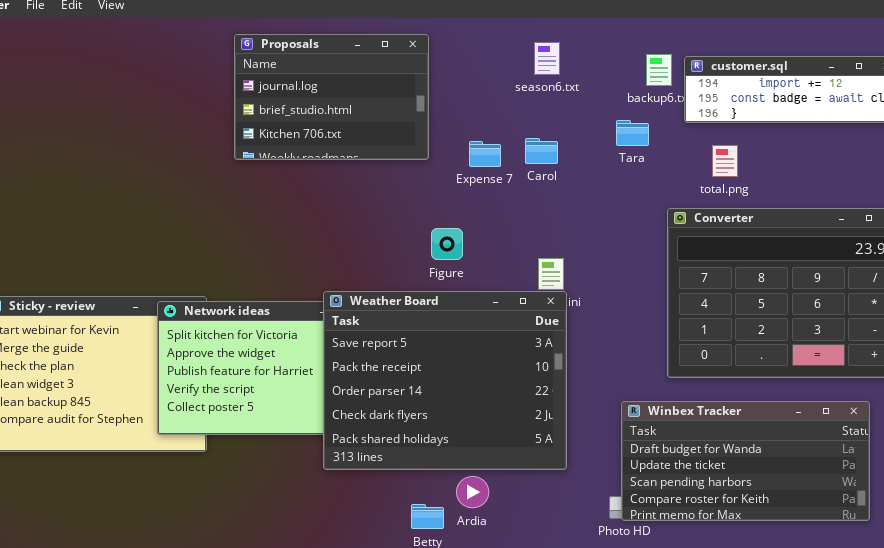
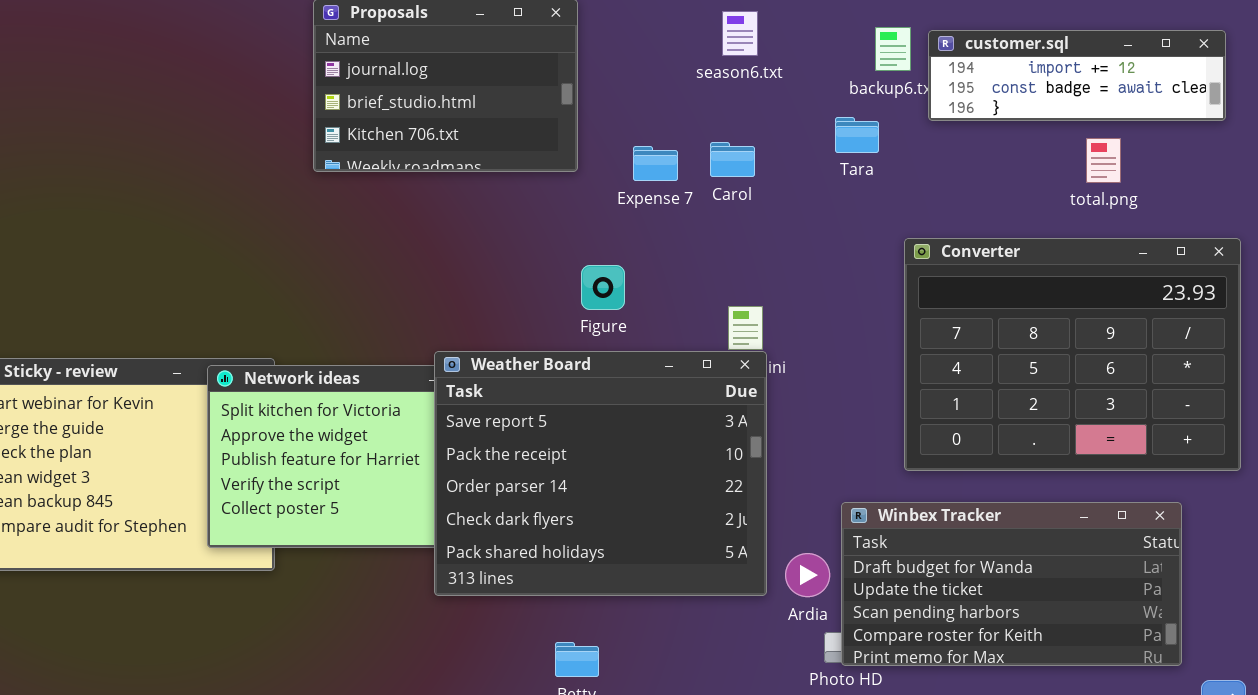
total.png: [712,145,738,177] -> [1086,138,1121,183], moved
Ardia: [456,476,489,508] -> [785,553,830,597], moved

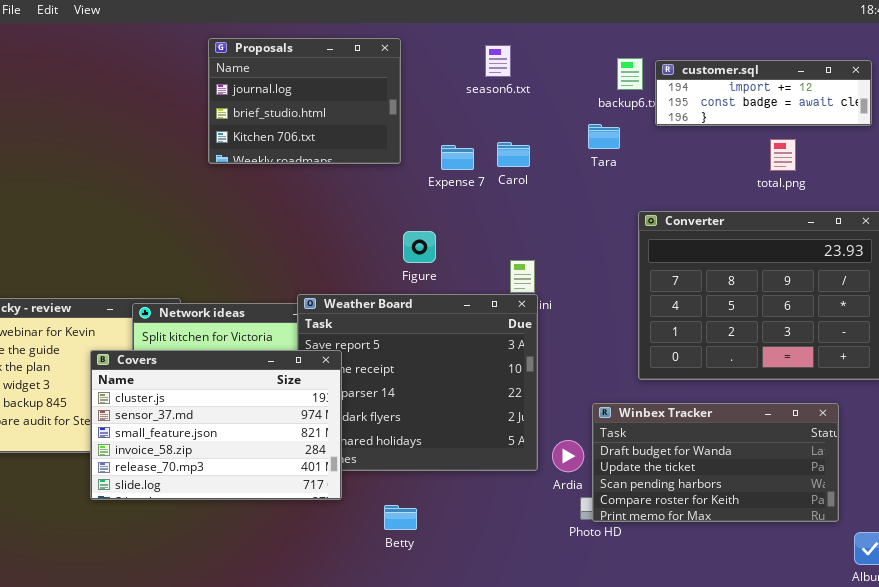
season6.txt: [722,11,758,56] -> [485,45,511,77], moved
Covers: none -> [90,350,342,500], opened

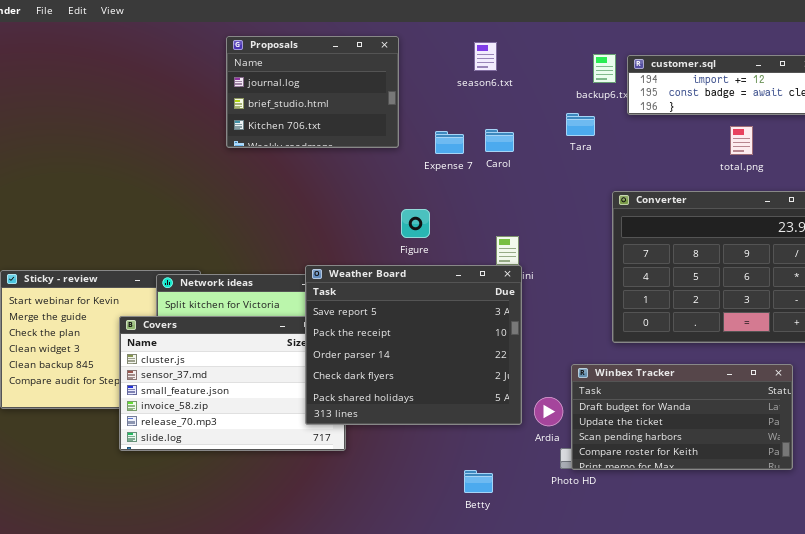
Weather Board: [297,294,538,471] -> [305,265,522,425], raised
Betty: [384,505,417,530] -> [464,470,493,493], moved

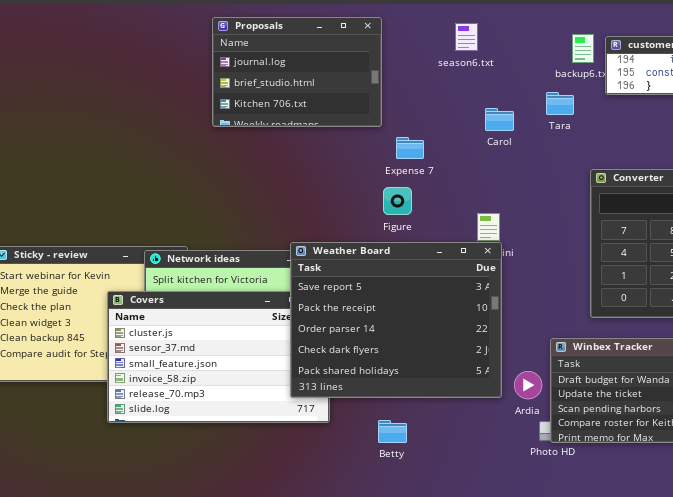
Carol: [485,129,514,152] -> [485,108,514,131], moved
Expense 7: [435,131,464,154] -> [396,137,424,159], moved
Betty: [464,470,493,493] -> [378,420,407,443], moved

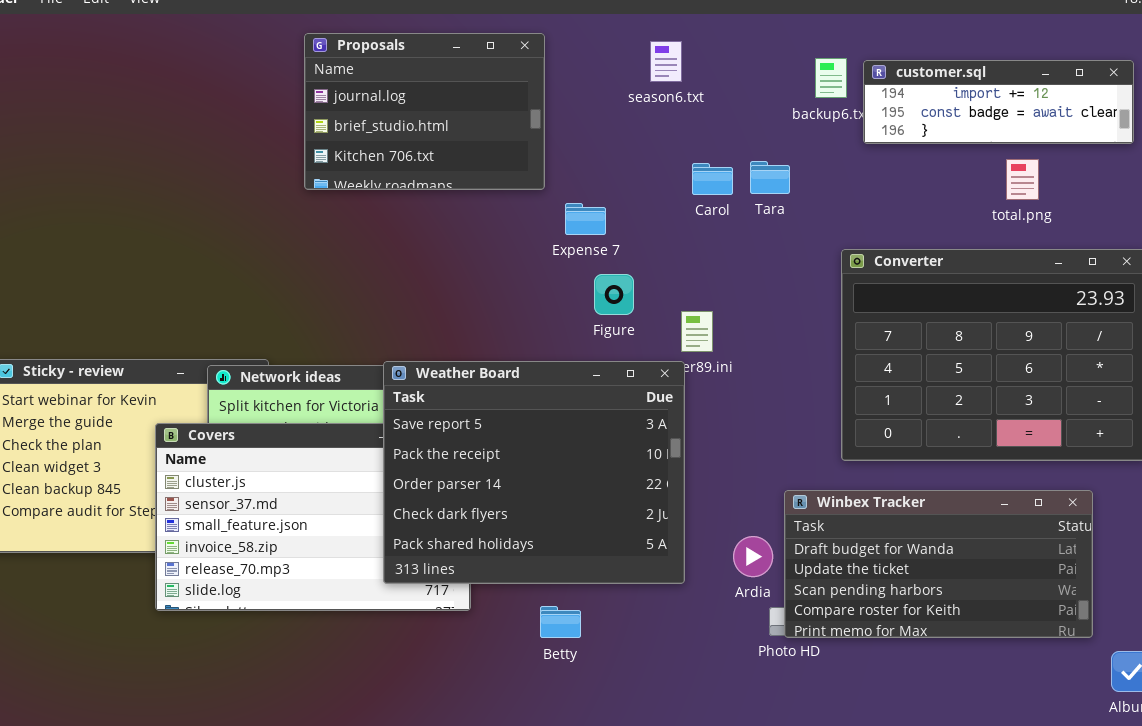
Tara: [546,92,574,115] -> [750,161,790,194], moved
Figure: [383,187,412,215] -> [594,274,634,315], moved
Weather Board: [290,242,502,398] -> [383,361,685,584], moved

